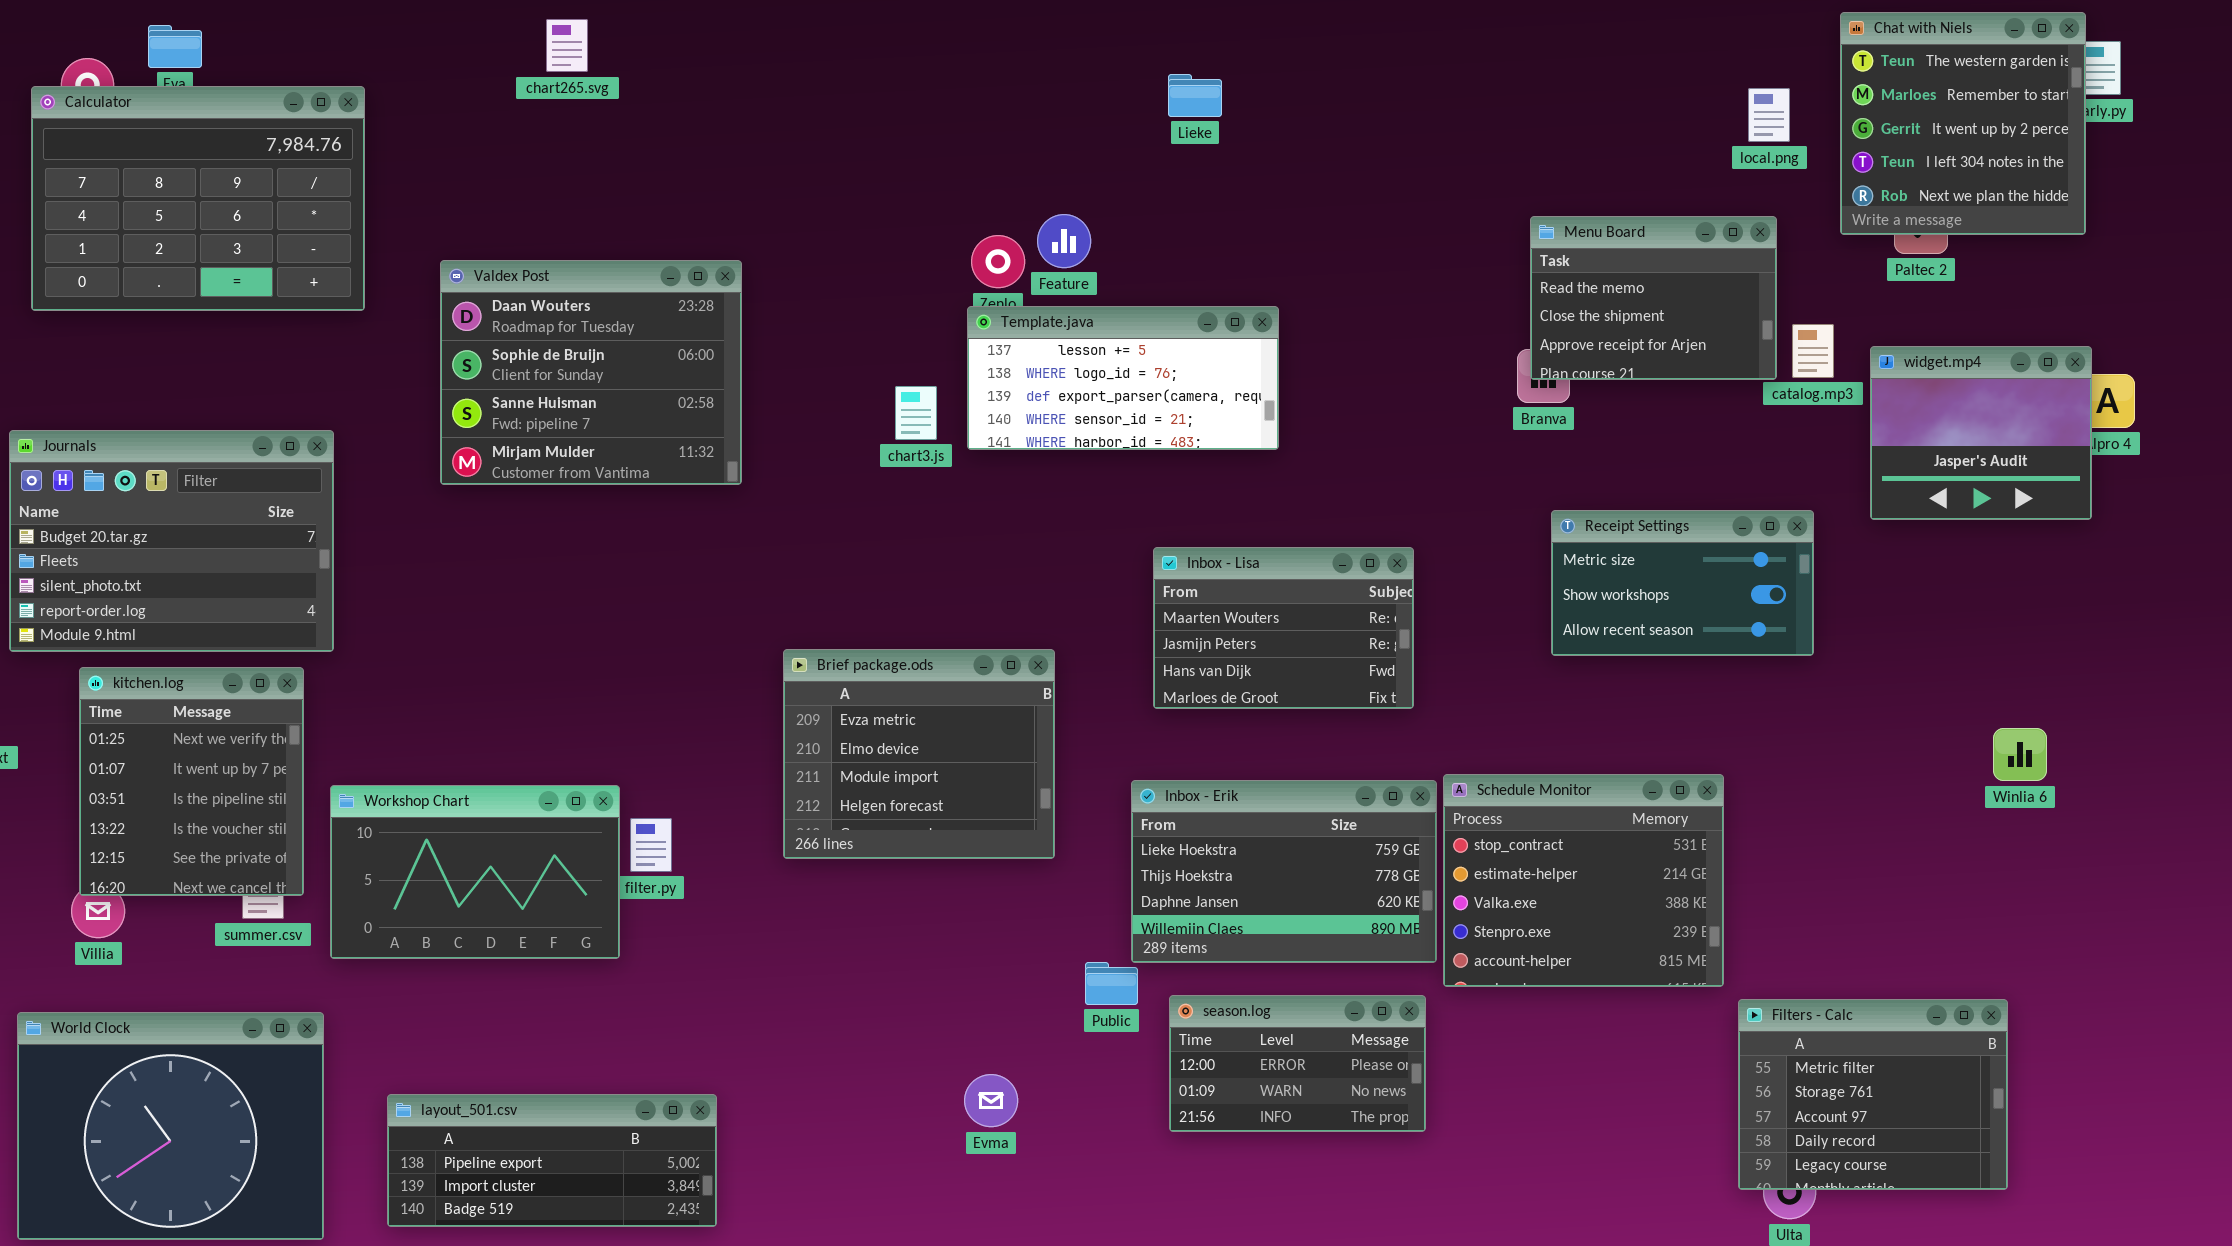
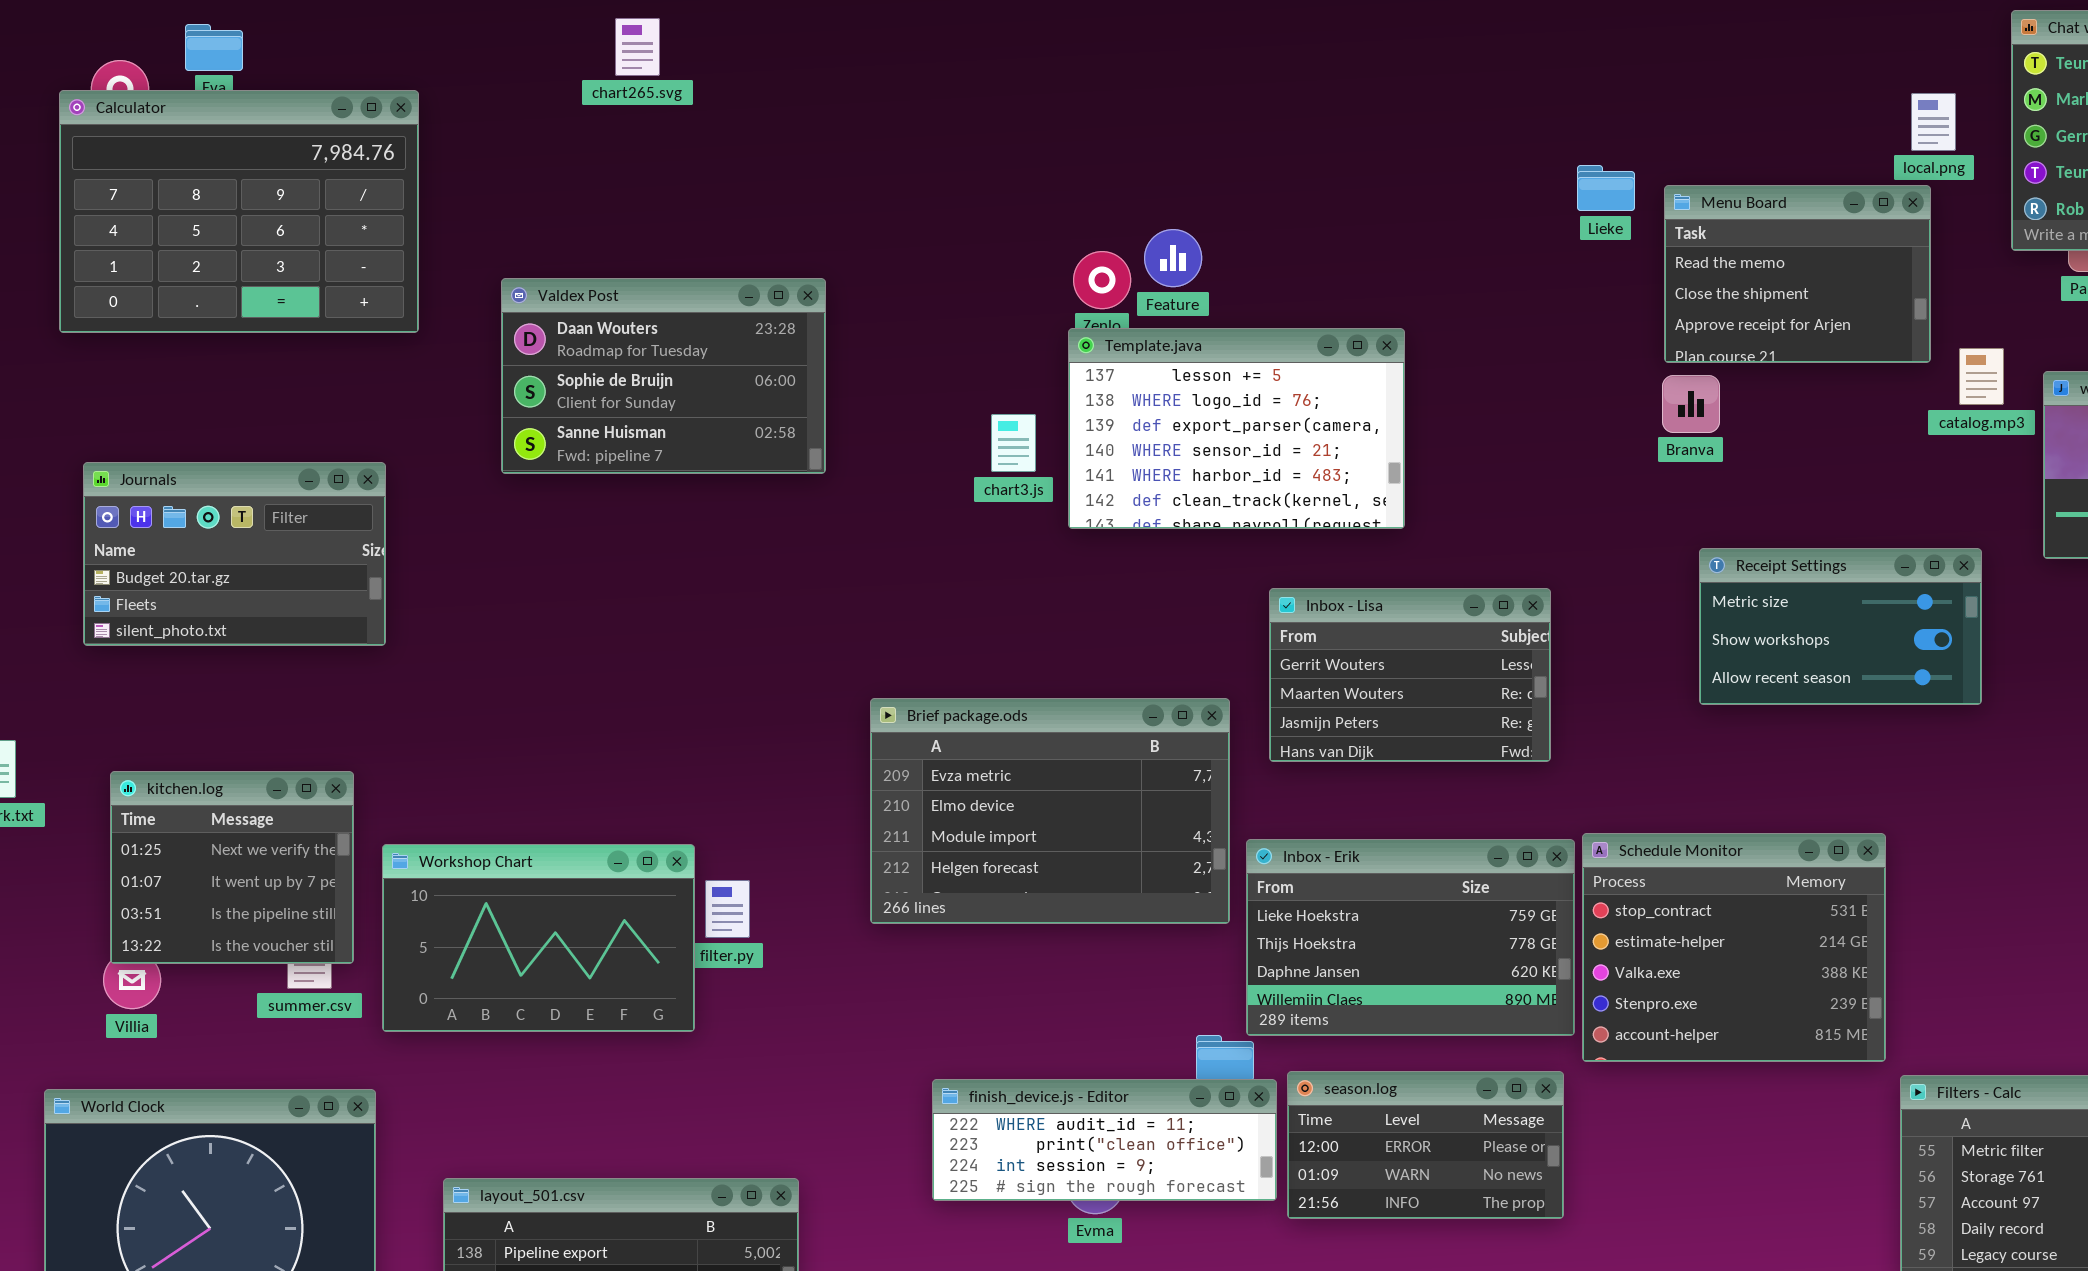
Lieke: [1168,74,1222,117] -> [1577,165,1635,211], moved
Menu Board: [1530,216,1777,380] -> [1664,185,1931,363], moved
Valdex Post: [440,260,742,485] -> [501,278,826,474], resized
Template.java: [967,306,1279,450] -> [1068,328,1405,529], resized
Journals: [9,430,334,652] -> [83,462,386,646], resized
Inbox - Lisa: [1153,547,1414,709] -> [1269,588,1551,762], scrolled up 1 row
Brief package.ods: [783,649,1055,859] -> [870,698,1230,924], resized
kitchen.log: [79,667,304,896] -> [110,771,354,964], resized
finish_device.js - Editor: none -> [932,1079,1277,1201], opened

